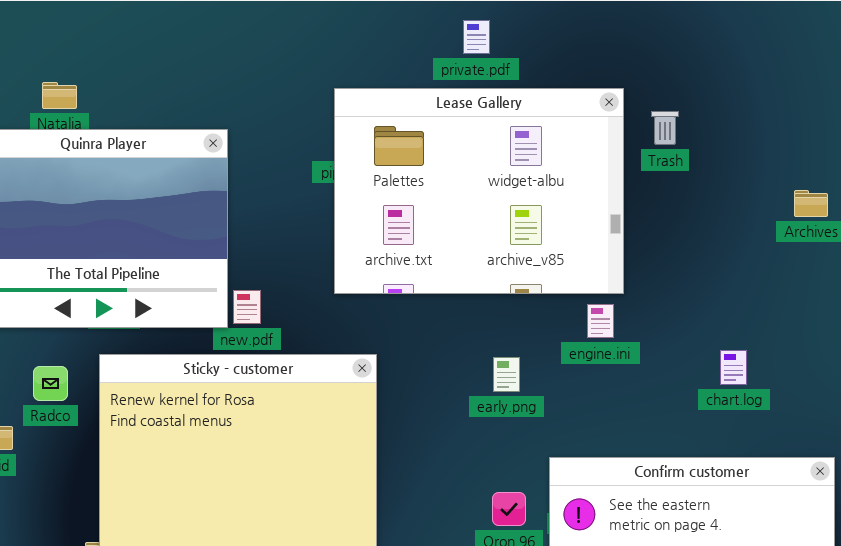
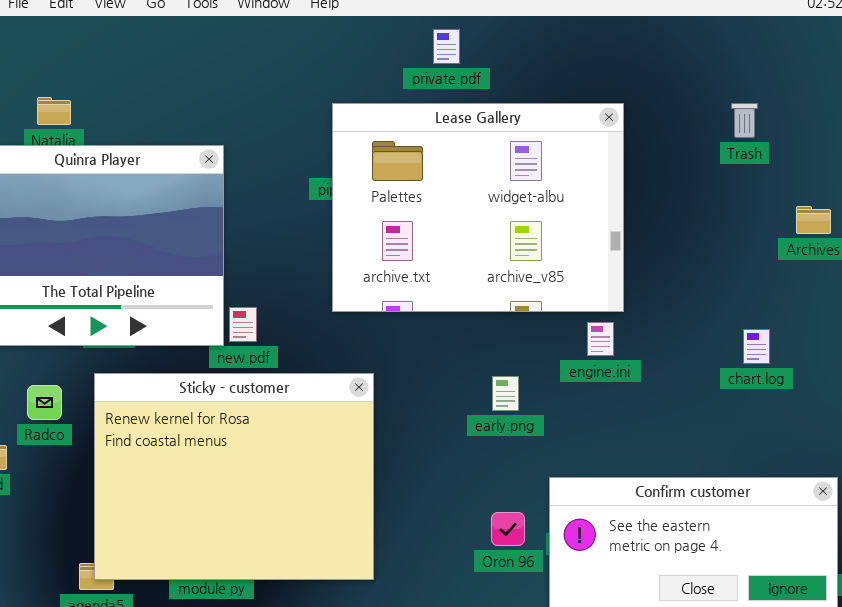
private.pdf: [463,20,490,54] -> [433,29,460,64], moved
Trash: [651,111,679,145] -> [731,103,758,138], moved
chart.log: [720,350,747,385] -> [743,329,770,364], moved

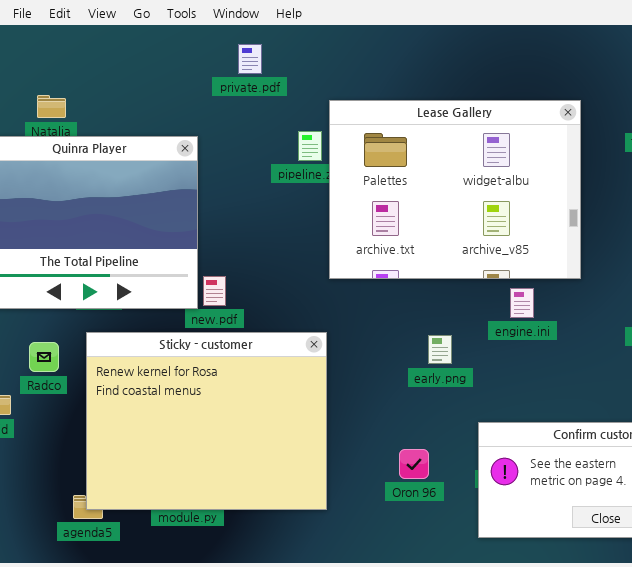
private.pdf: [433,29,460,64] -> [238,44,262,74], moved
Lease Gallery: [332,103,624,312] -> [329,100,581,279], moved
Oron 96: [491,512,525,546] -> [399,449,429,479], moved

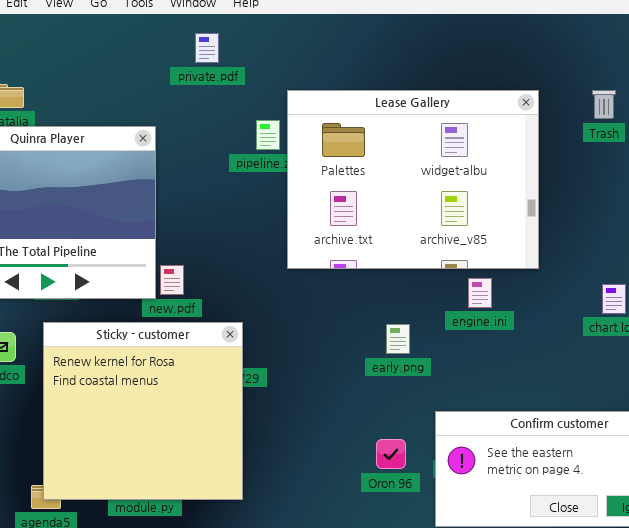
Sticky - customer: [86,332,327,510] -> [43,322,243,500], resized
Oron 96: [399,449,429,479] -> [376,439,406,469], moved

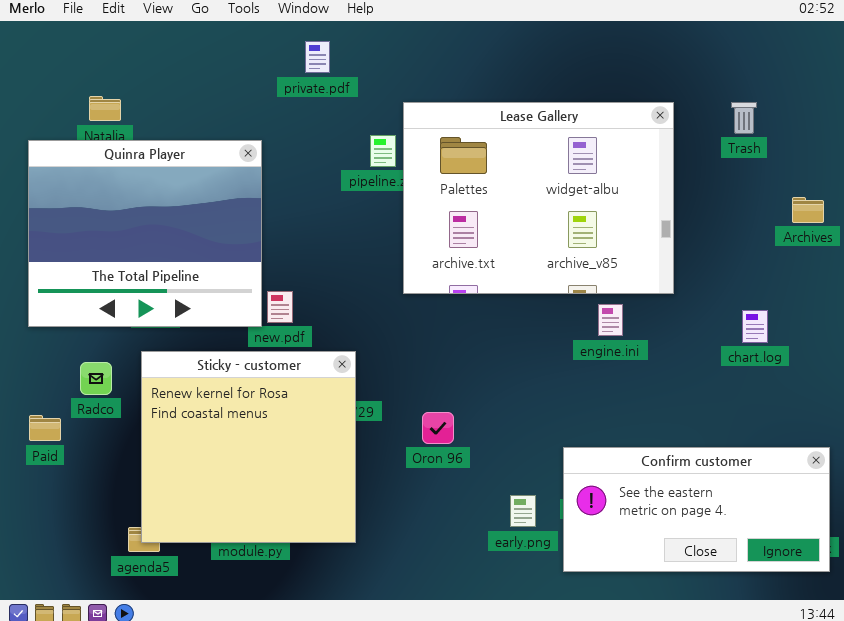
early.png: [386,324,410,354] -> [510,495,536,527], moved
Oron 96: [376,439,406,469] -> [422,412,454,444], moved

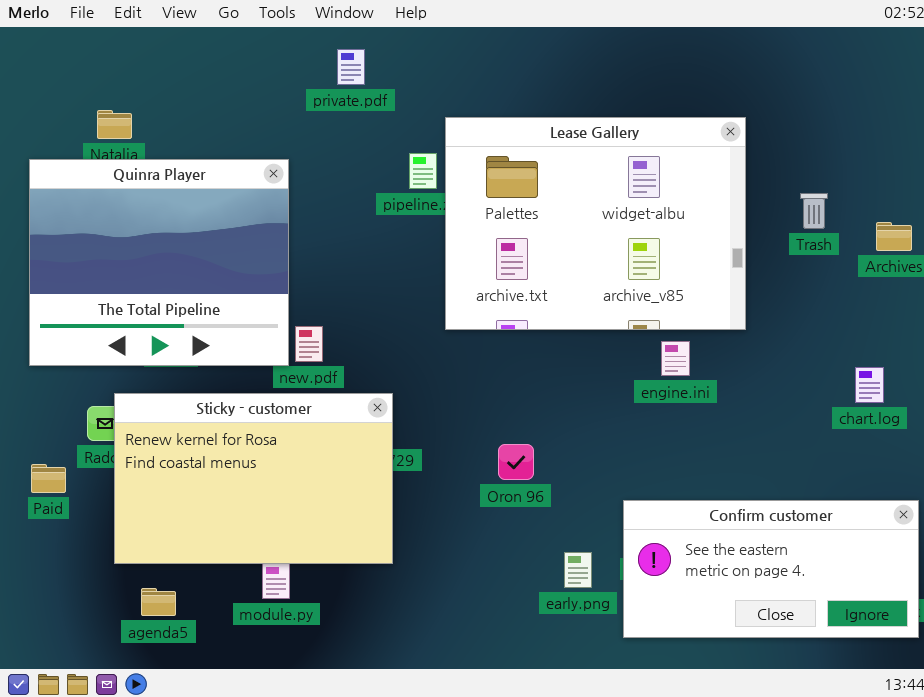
Trash: [731,102,757,134] -> [800,193,828,229], moved
chart.log: [742,310,768,343] -> [855,367,884,403], moved
Sticky - customer: [141,351,356,543] -> [114,393,393,564], resized
Oron 96: [422,412,454,444] -> [498,444,534,480], moved

